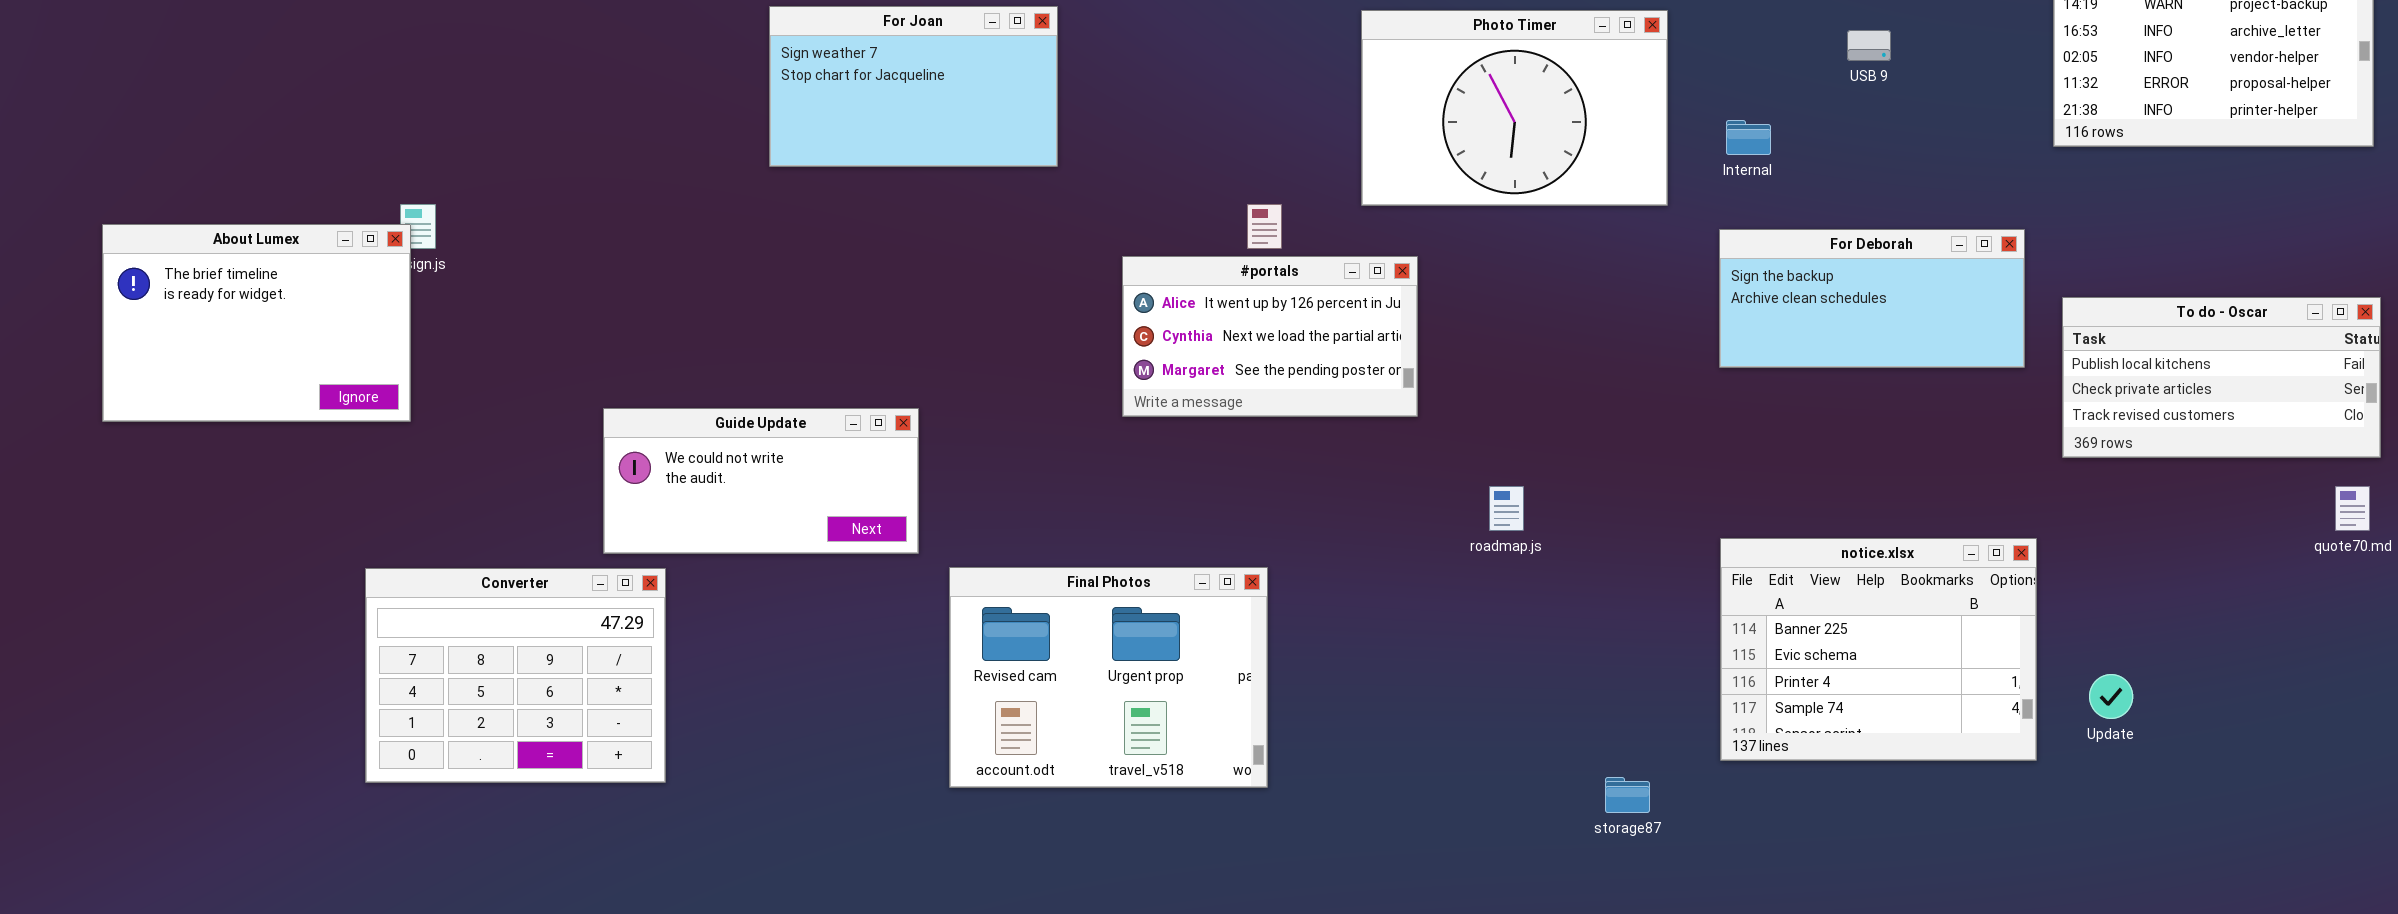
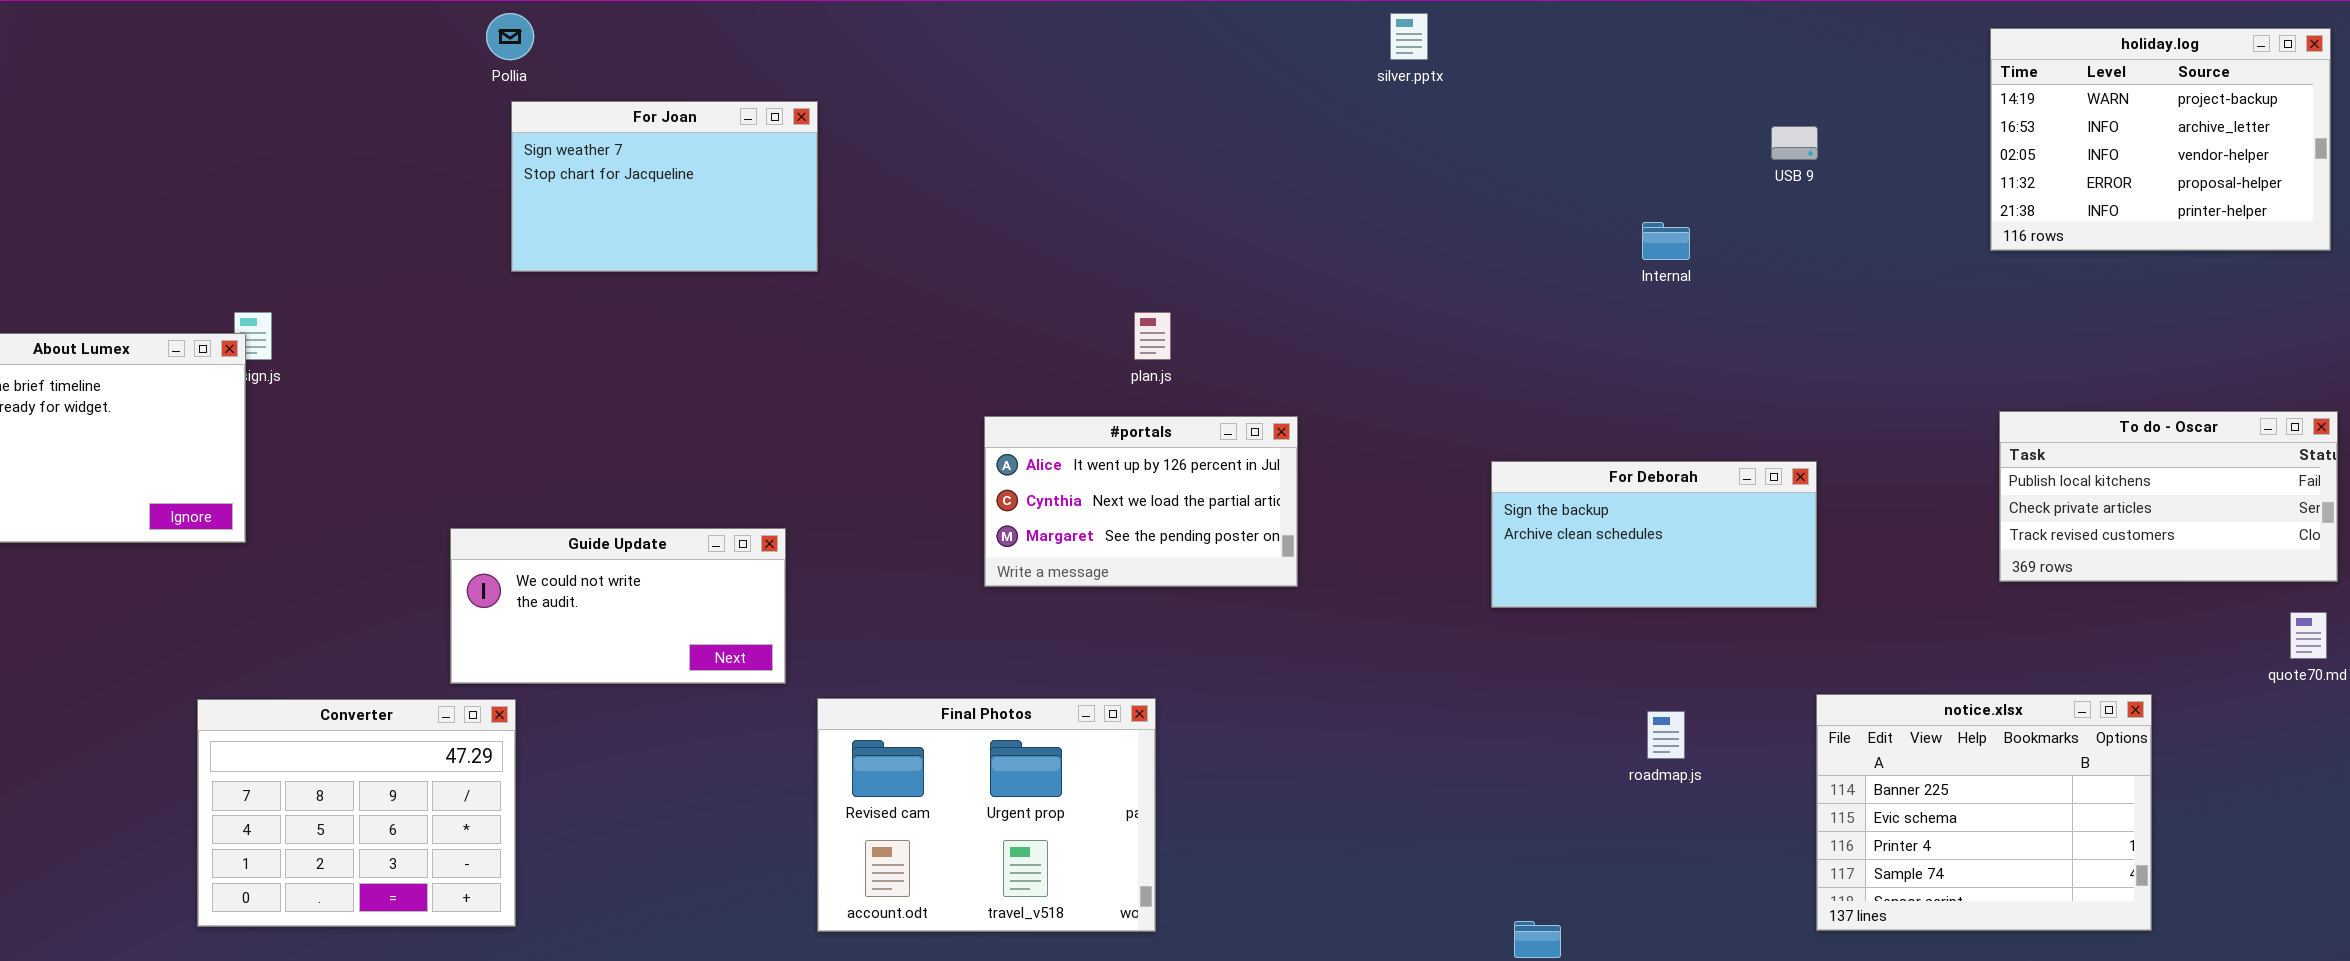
For Joan: [769,6,1058,167] -> [511,101,818,272], moved
Photo Timer: [1361,10,1668,206] -> none, closed
For Deborah: [1719,229,2025,368] -> [1491,461,1817,608], moved
#portals: [1122,256,1418,417] -> [984,416,1298,587], moved
roadmap.js: [1489,486,1524,531] -> [1647,711,1685,759], moved
notice.xlsx: [1720,538,2037,761] -> [1816,694,2152,931], moved

